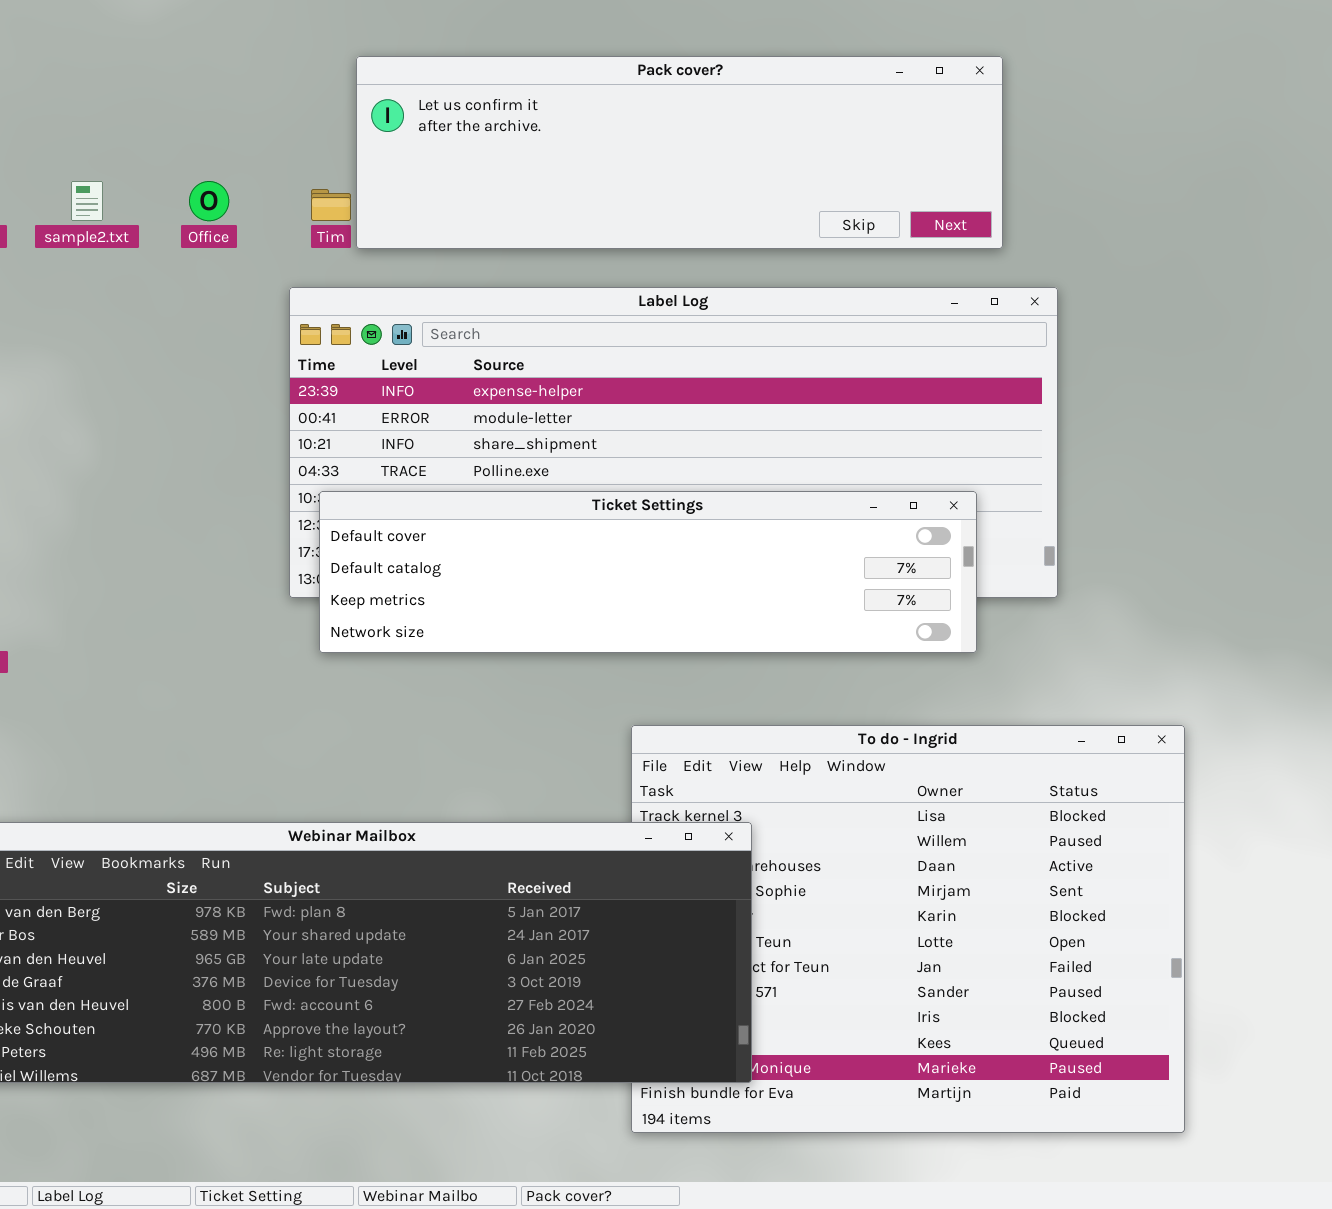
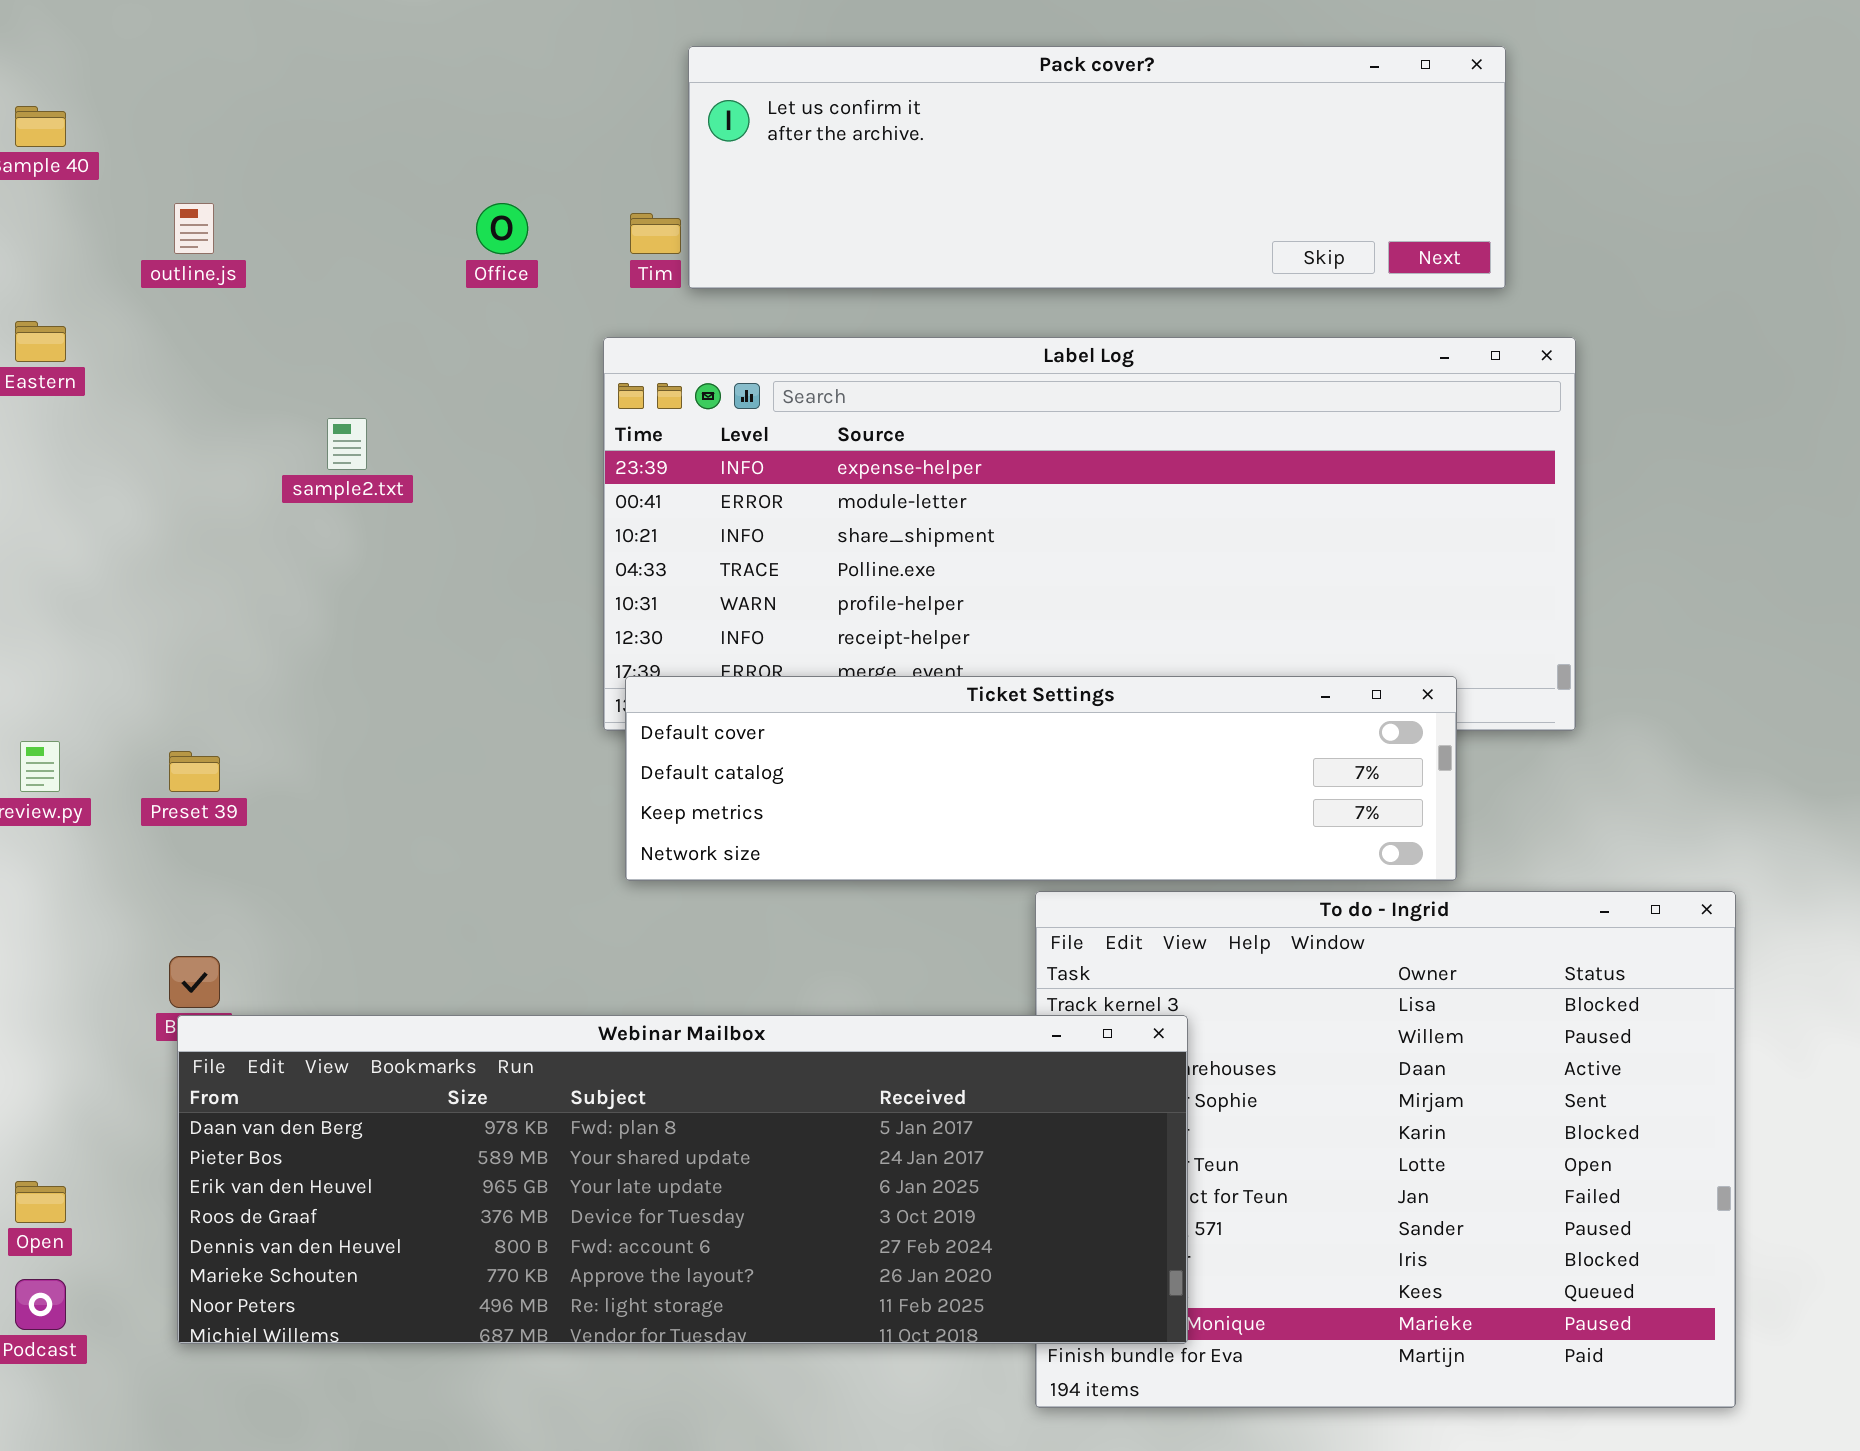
sample2.txt: [71,181,103,221] -> [327,418,367,470], moved
Ticket Settings: [319,491,977,653] -> [625,676,1457,881], moved

